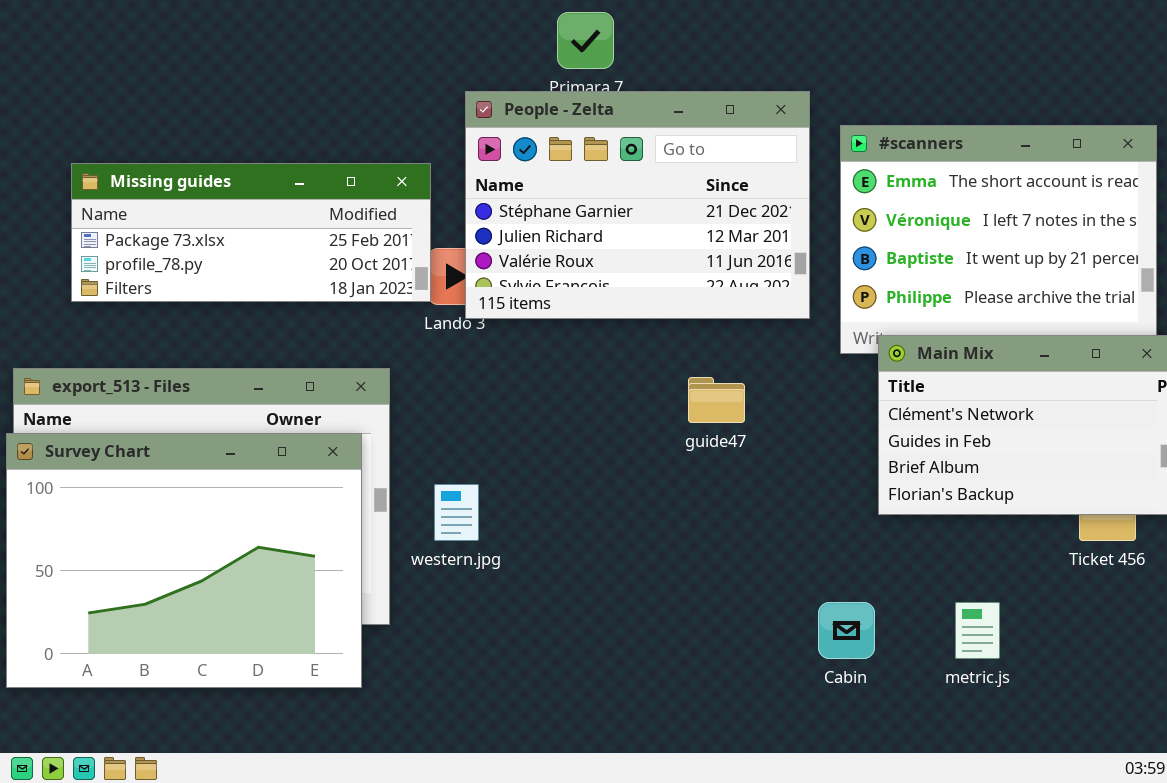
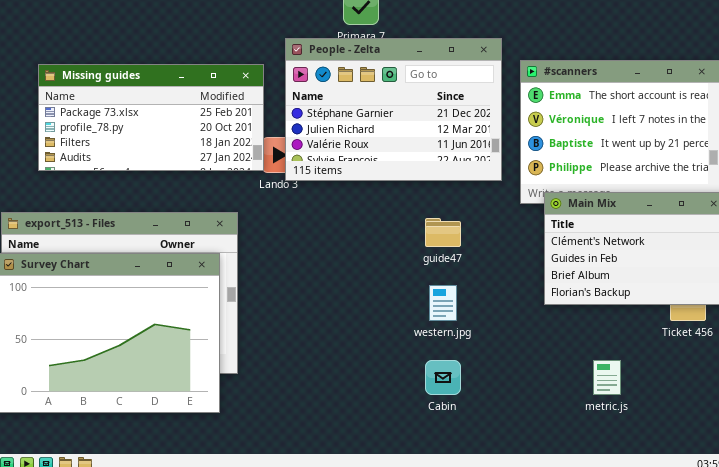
Missing guides: [71,163,431,302] -> [38,64,264,171], resized
western.jpg: [434,484,479,541] -> [429,285,457,321], moved
Cabin: [818,602,875,659] -> [425,360,461,395], moved

